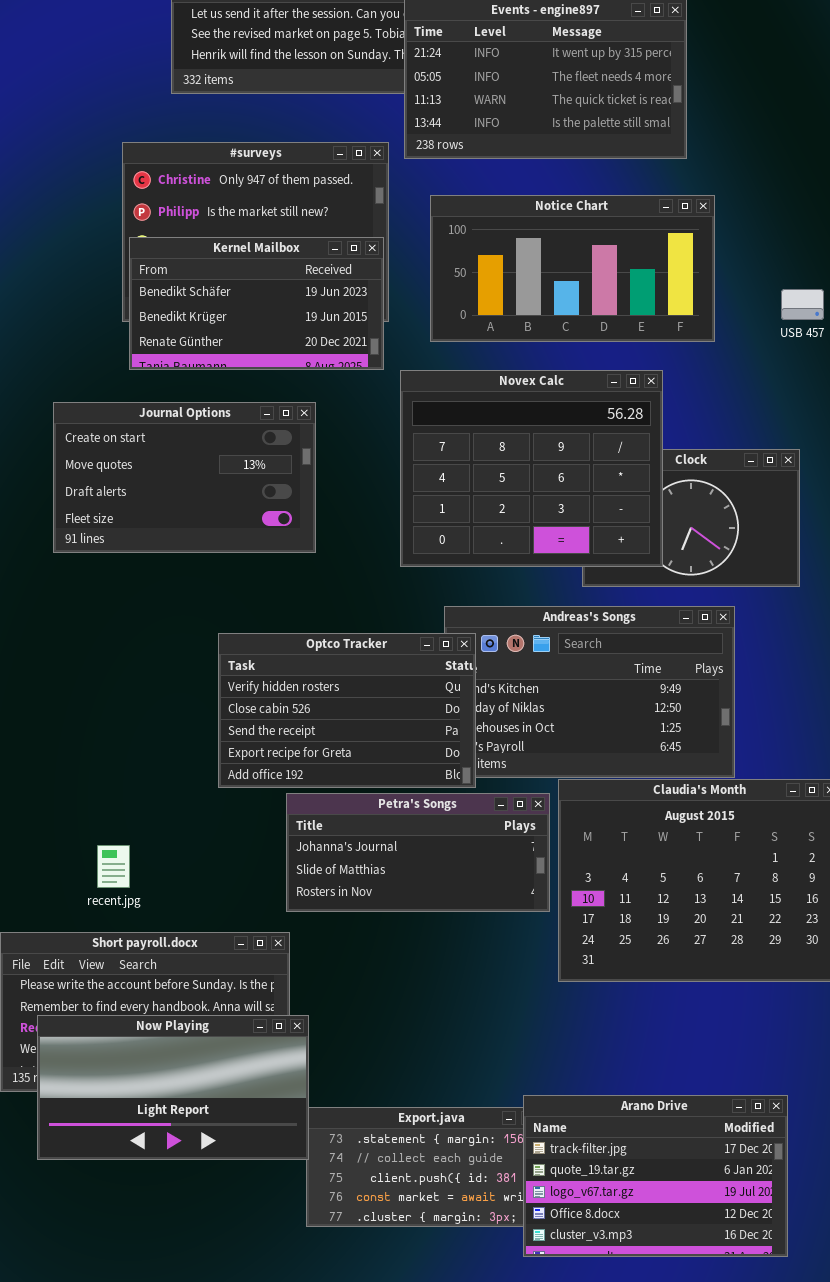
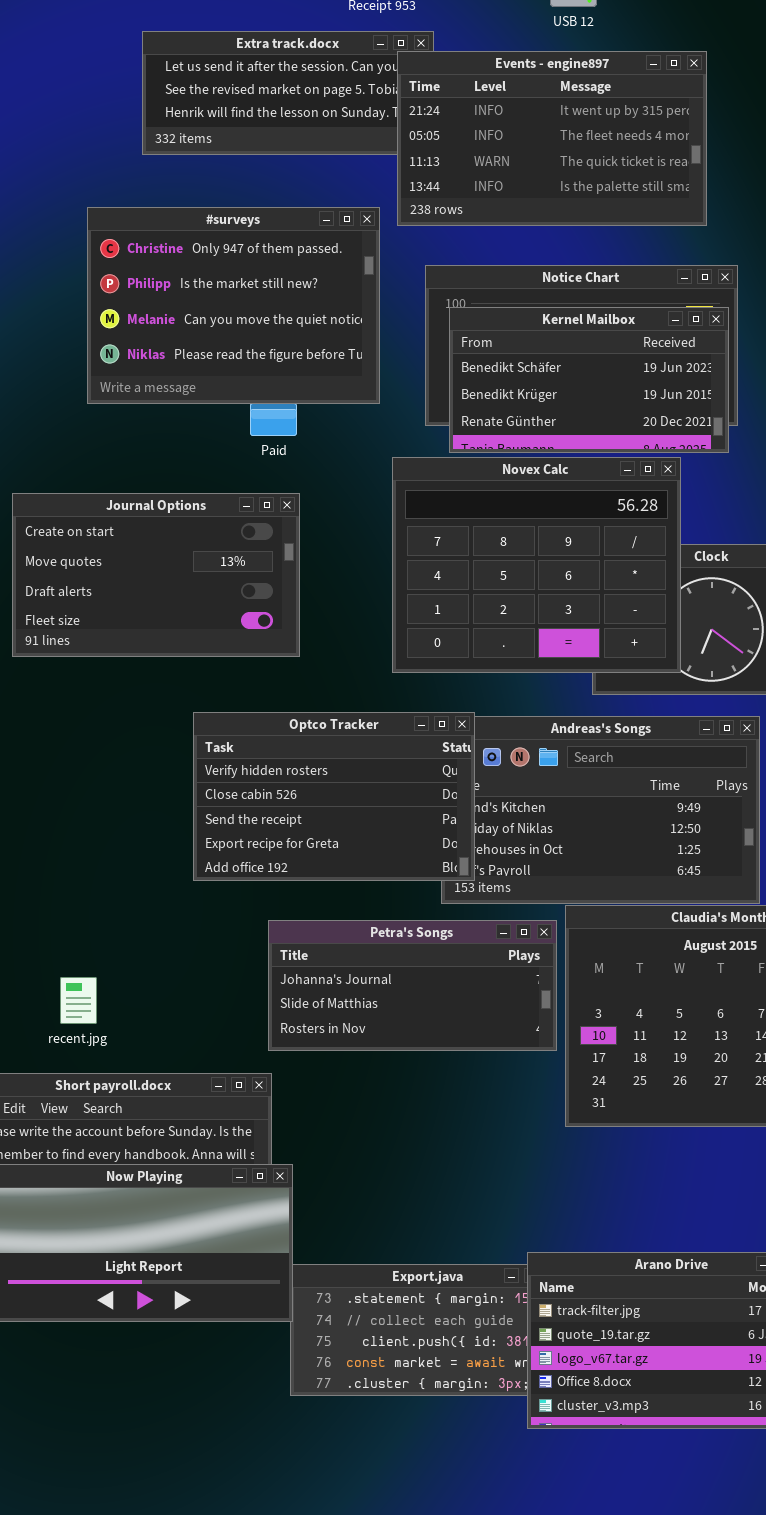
Kernel Mailbox: [129,237,384,370] -> [449,307,729,453], moved
Optco Tracker: [218,633,476,788] -> [193,712,475,881], moved

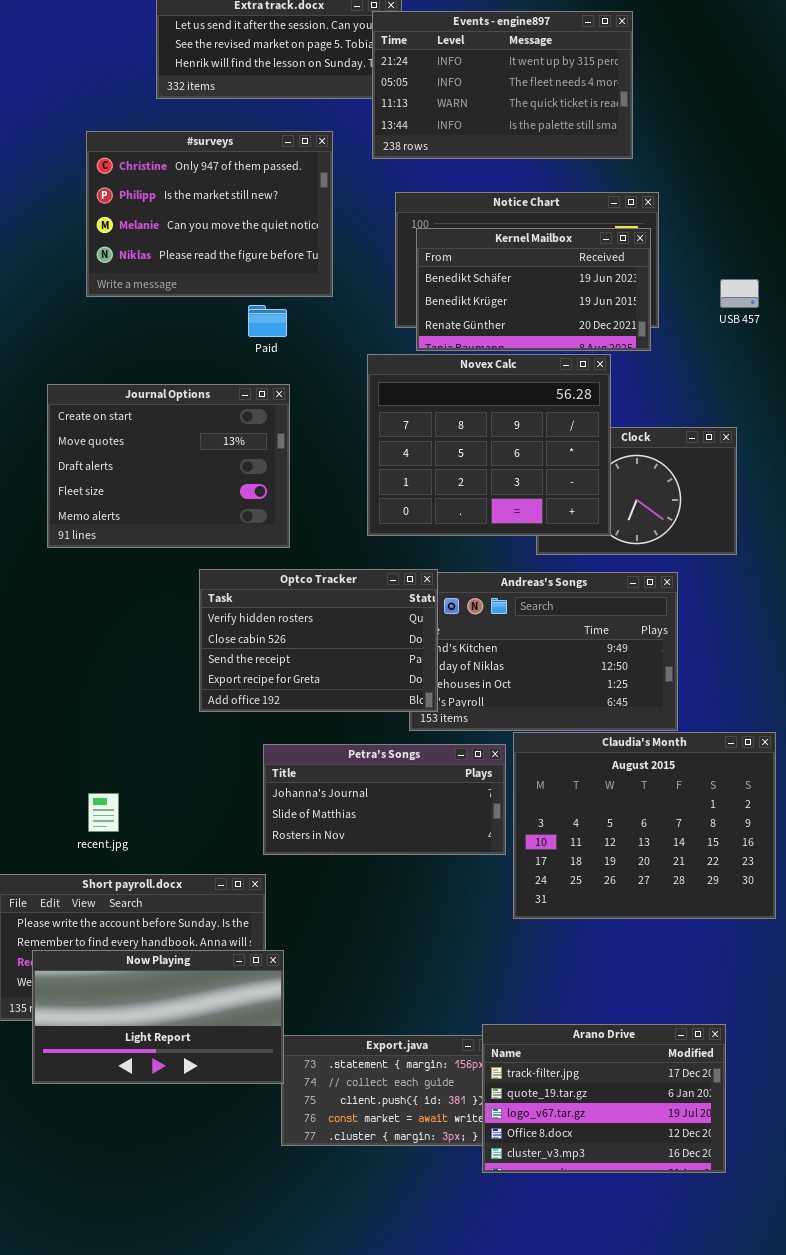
#surveys: [87,207,380,404] -> [86,131,333,297], moved
Journal Options: [12,493,300,657] -> [47,384,290,548], resized

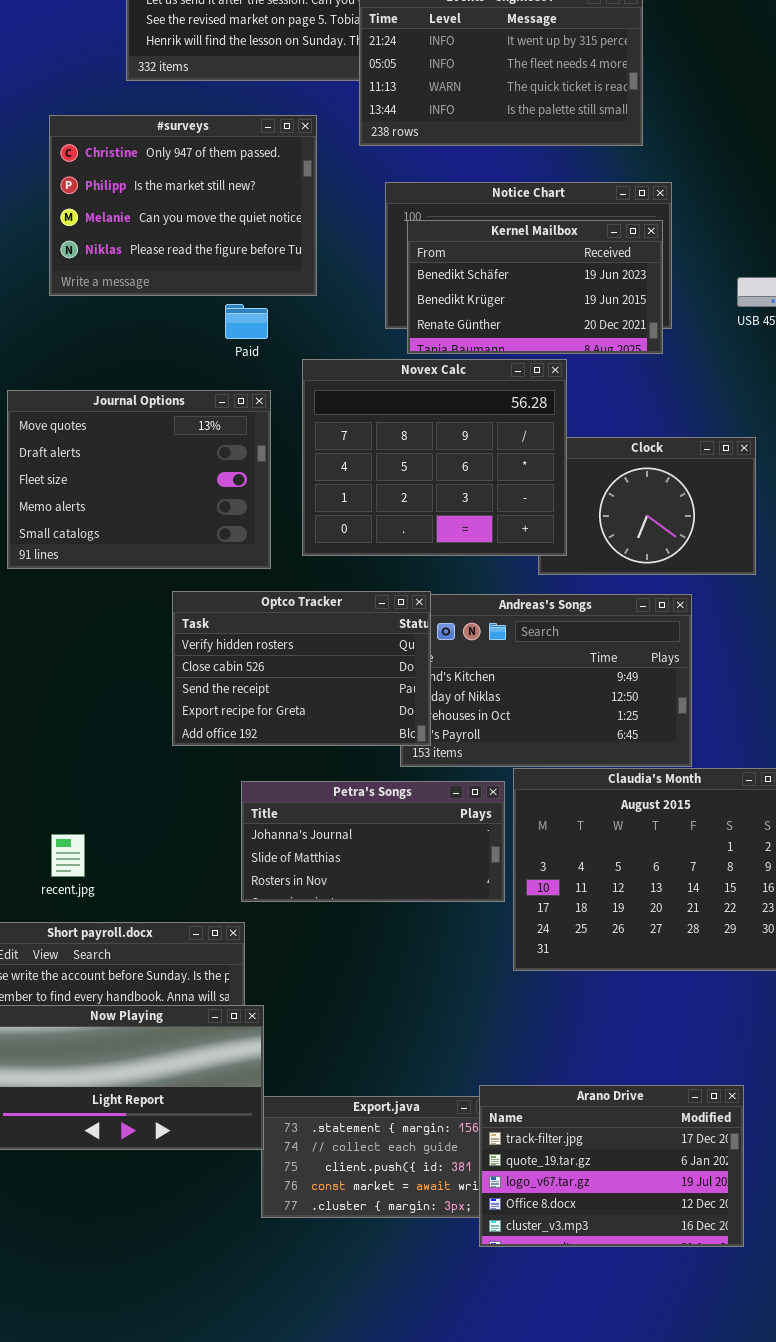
Novex Calc: [367,354,611,536] -> [302,359,567,556], moved
Journal Options: [47,384,290,548] -> [7,390,271,569], scrolled down 1 row

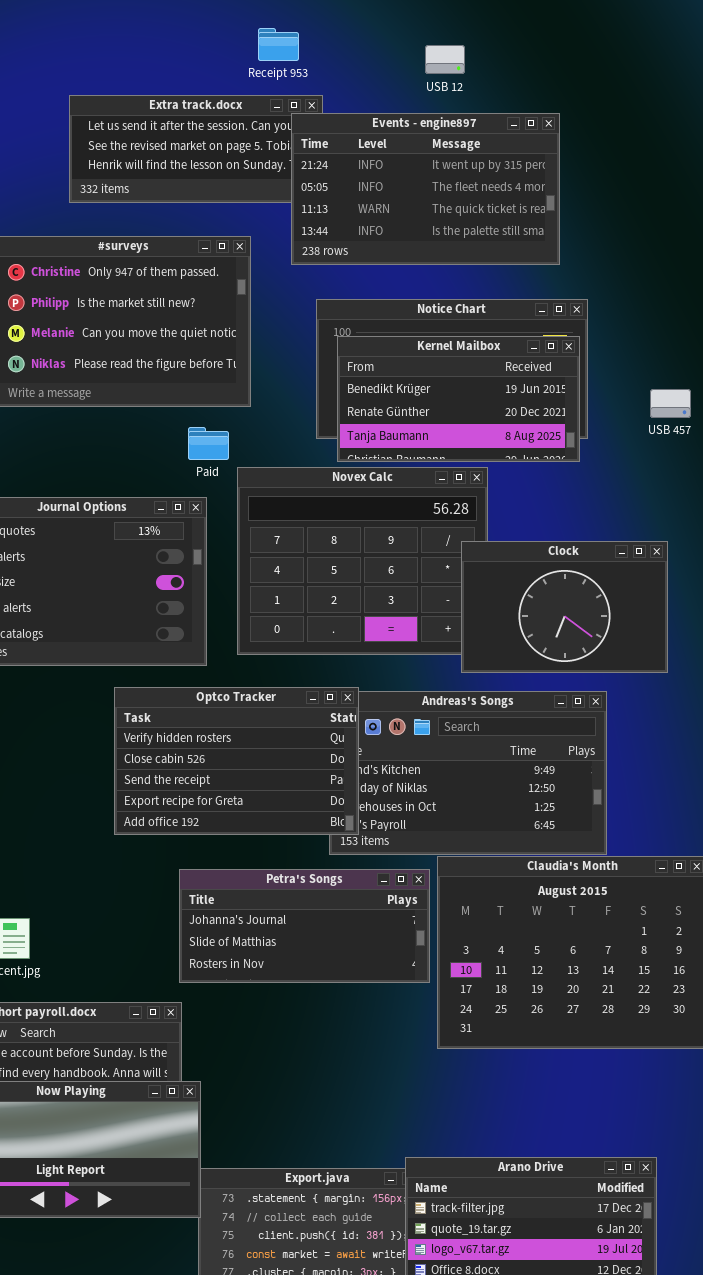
Kernel Mailbox: [407,220,663,354] -> [337,336,580,462], scrolled down 1 row
Paid: [225,304,268,339] -> [188,427,229,460], moved
Clock: [538,437,756,575] -> [461,541,668,673], raised

